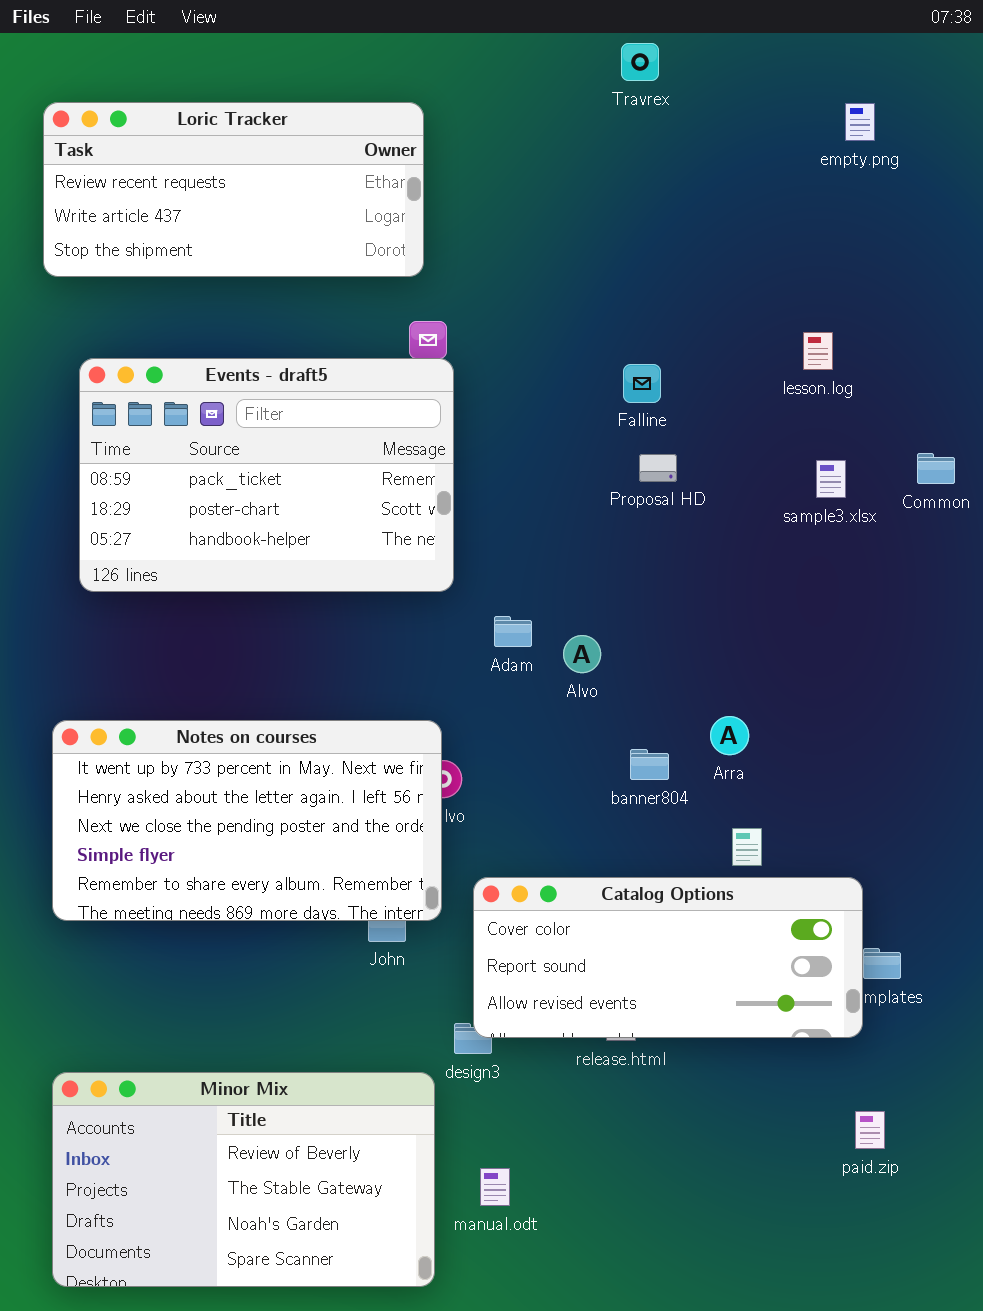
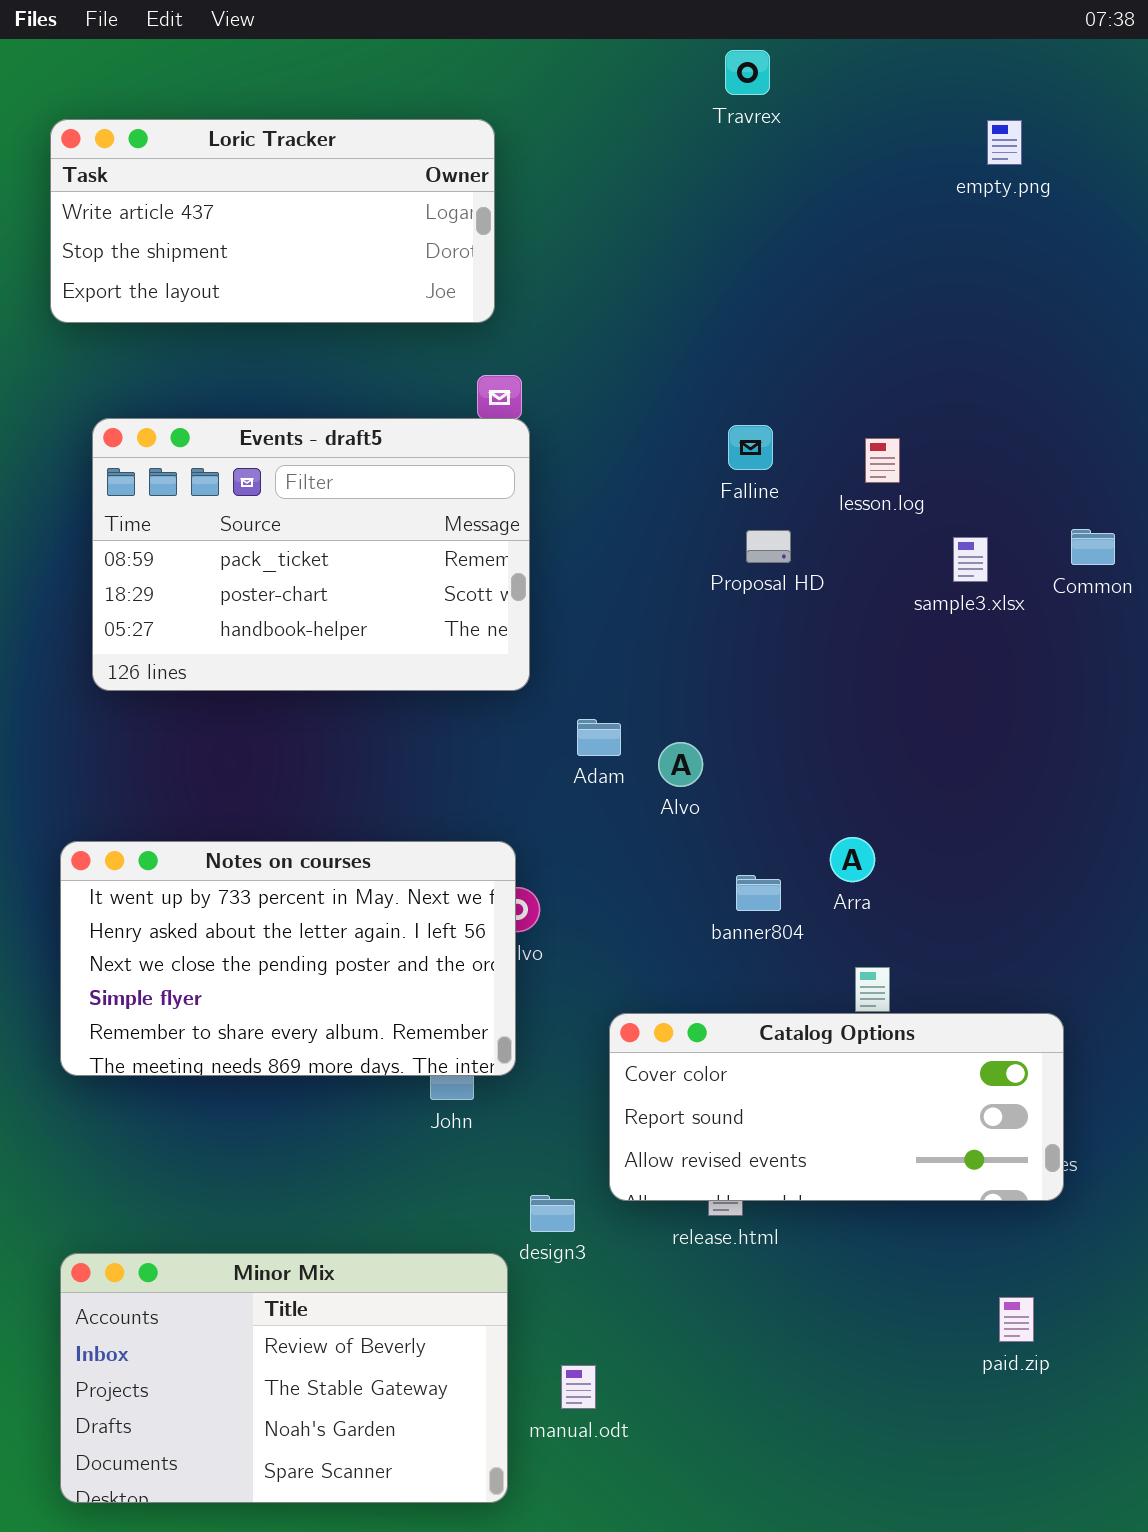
Loric Tracker: [43,102,424,277] -> [50,119,495,323], scrolled down 1 row
lesson.log: [803,332,833,370] -> [865,438,900,483], moved
Catalog Options: [473,877,863,1038] -> [609,1013,1064,1201], moved

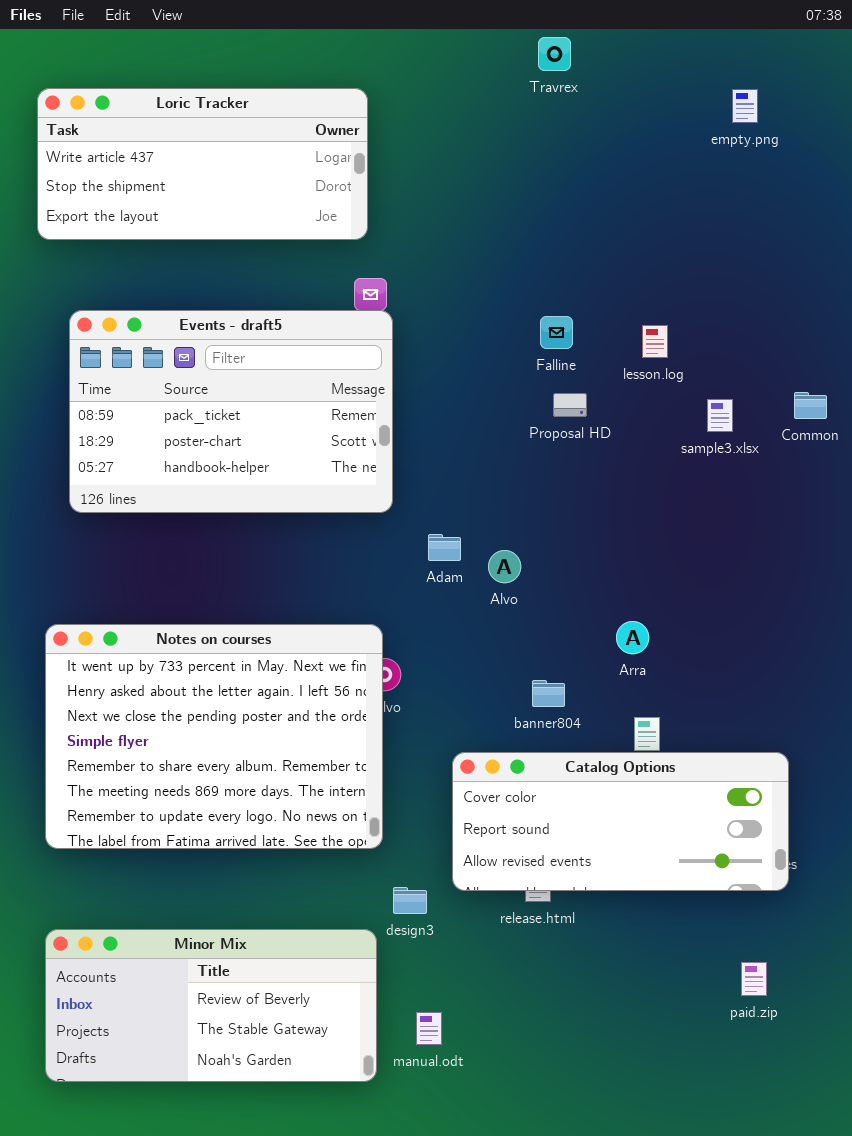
Notes on courses: [60,841,516,1076] -> [45,624,383,849], resized
banner804: [736,875,781,911] -> [532,680,565,707], moved
Minor Mix: [60,1253,508,1503] -> [45,929,377,1082], resized

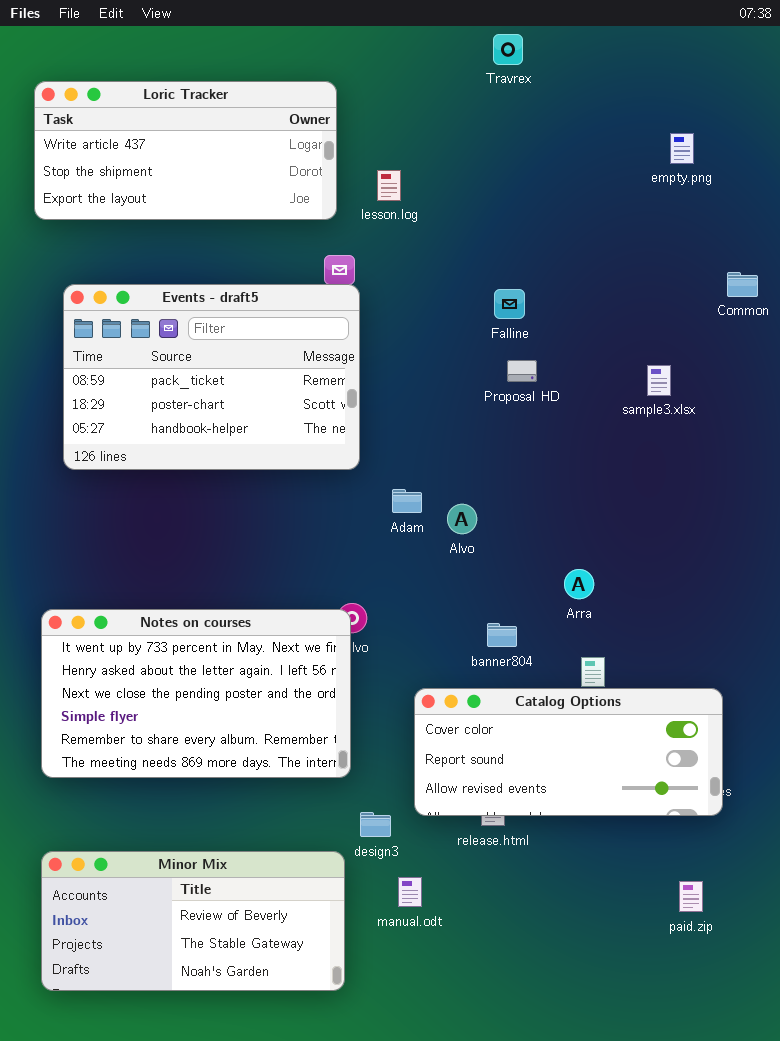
empty.png: [732,89,758,123] -> [670,133,694,164], moved
lesson.log: [642,325,668,358] -> [377,170,401,201], moved
Common: [794,392,827,419] -> [727,272,758,297], moved
Notes on courses: [45,624,383,849] -> [41,609,351,778], resized
manual.odt: [416,1012,442,1045] -> [398,877,422,907], moved

